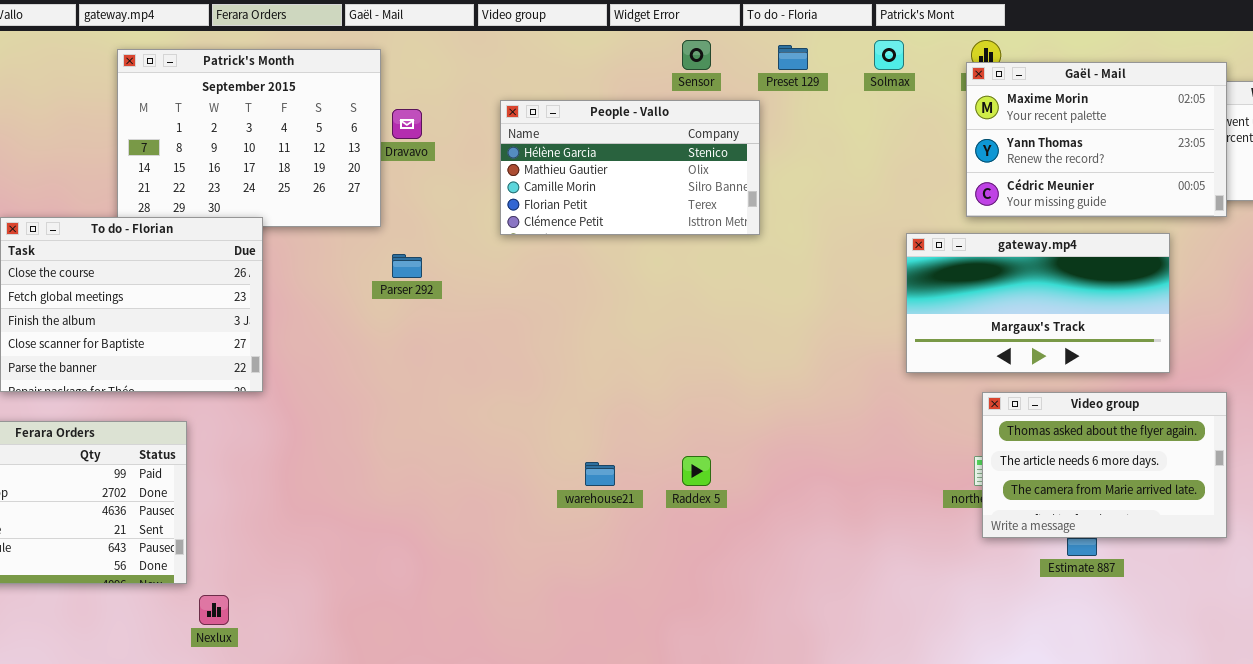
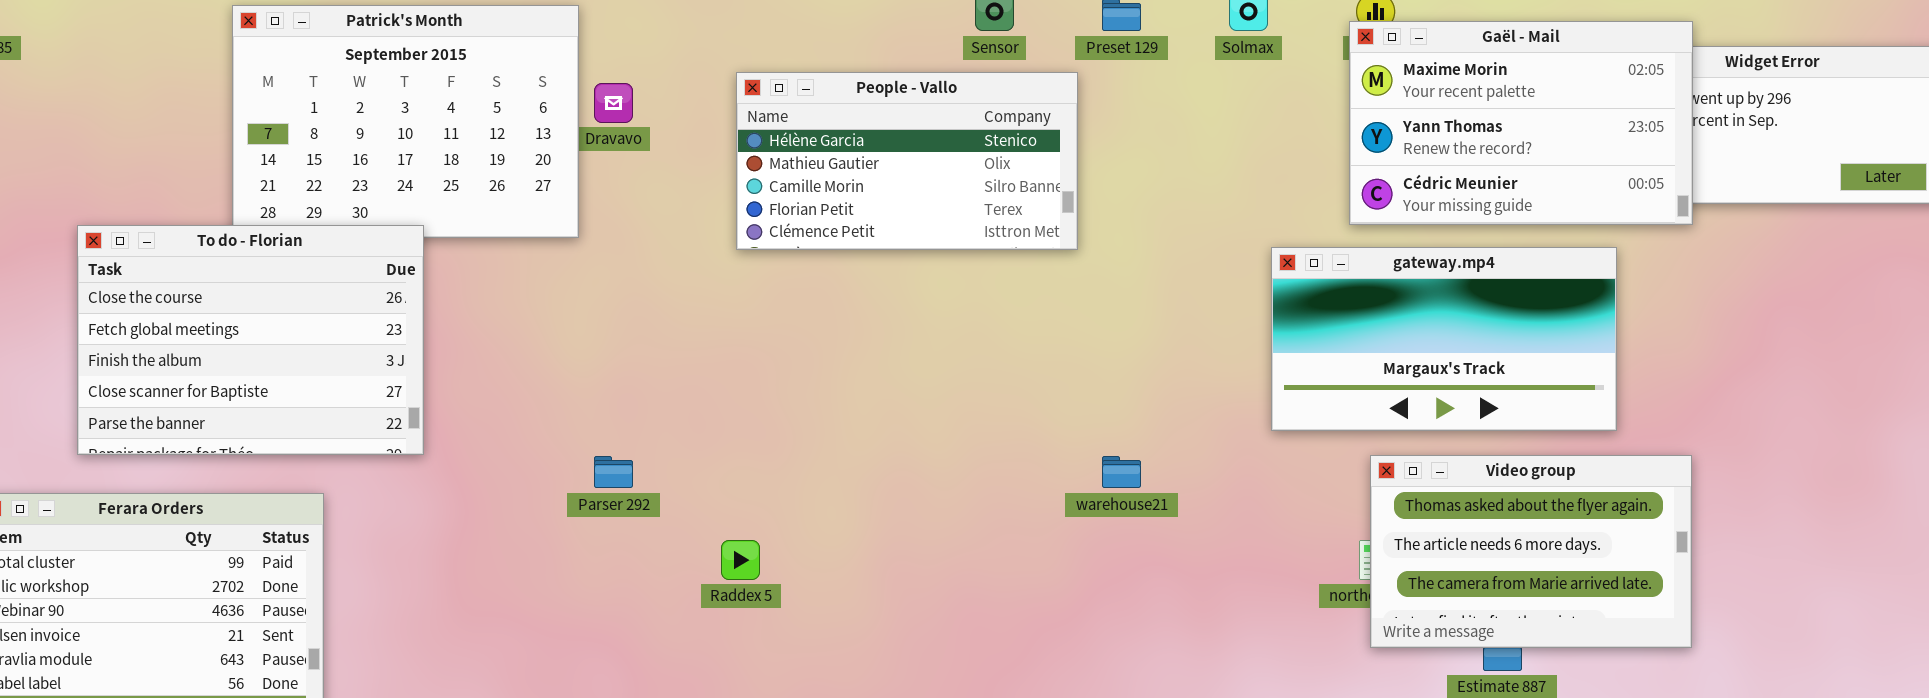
Parser 292: [392,254,422,278] -> [594,456,633,488], moved
Raddex 5: [682,456,711,486] -> [721,540,760,580], moved
warehouse21: [585,462,615,486] -> [1102,456,1141,488], moved

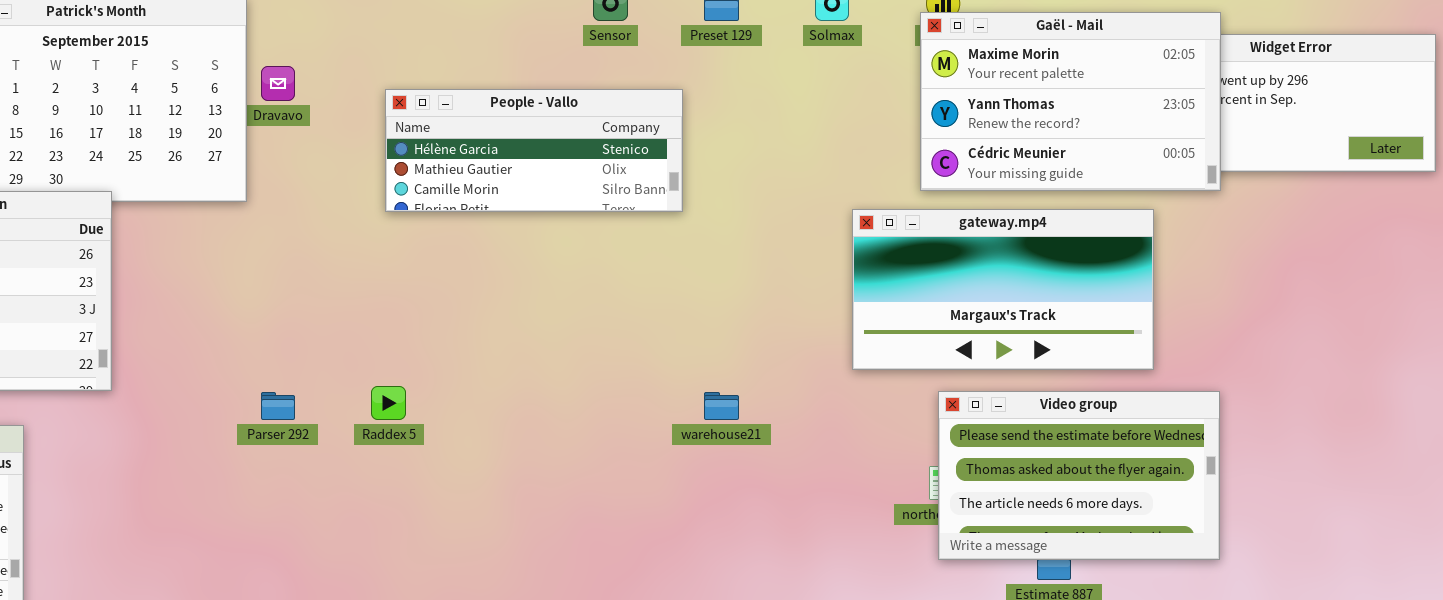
People - Vallo: [736,72,1078,250] -> [385,89,683,212], resized
Video group: [1370,455,1692,648] -> [938,391,1220,560], scrolled up 1 row
Raddex 5: [721,540,760,580] -> [371,386,406,420], moved

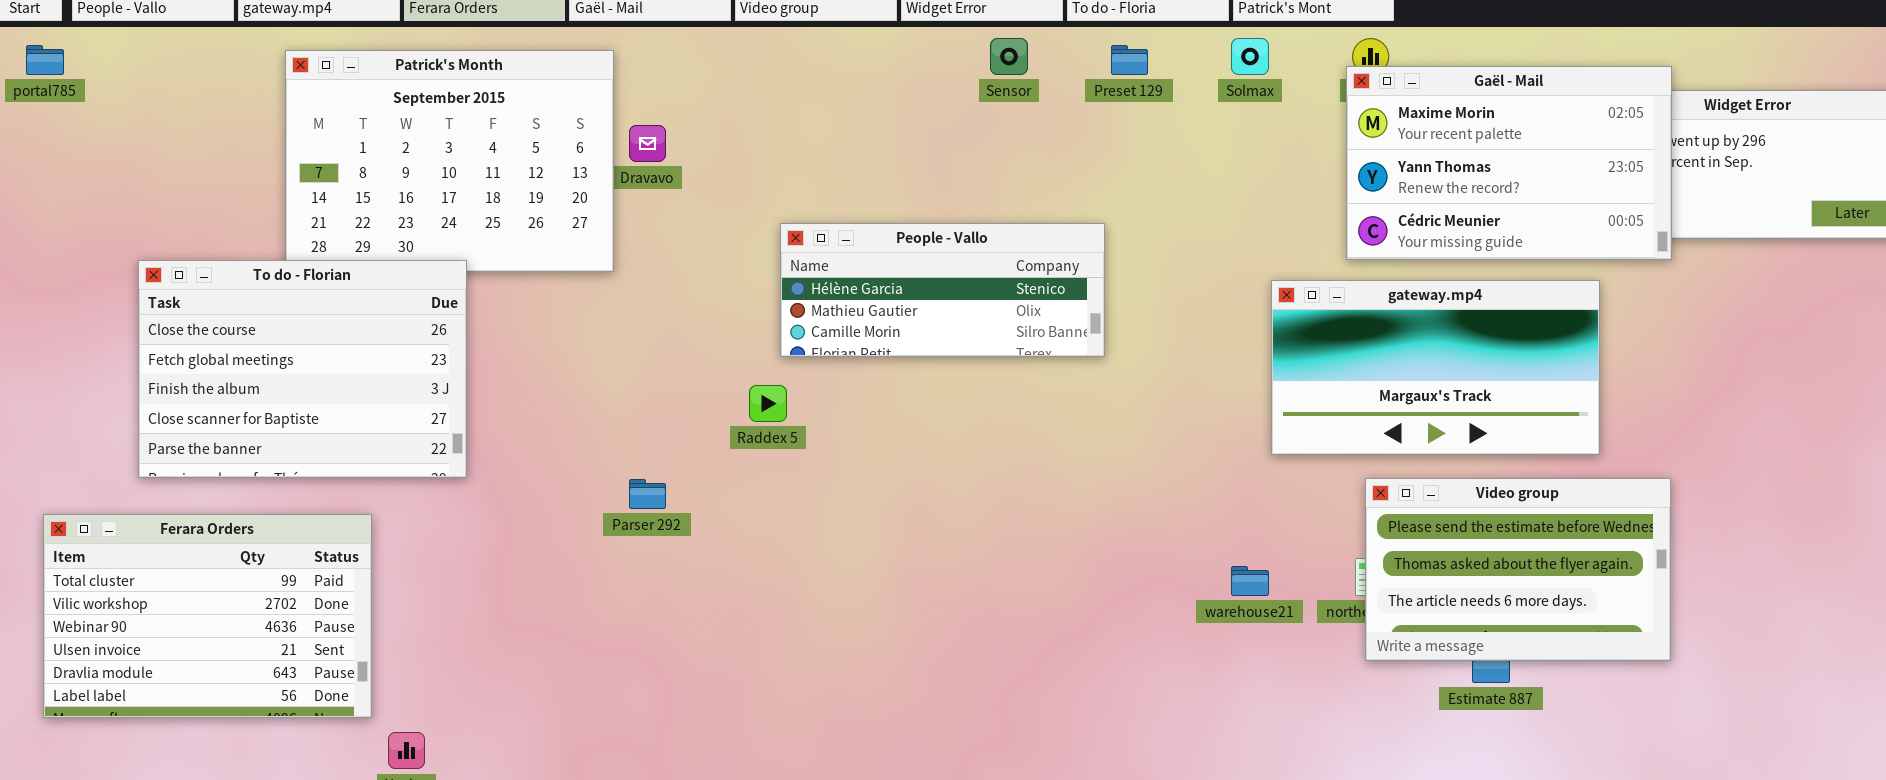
People - Vallo: [385,89,683,212] -> [780,223,1105,357], moved
Raddex 5: [371,386,406,420] -> [749,385,787,422], moved
warehouse21: [704,392,739,420] -> [1231,566,1269,596], moved

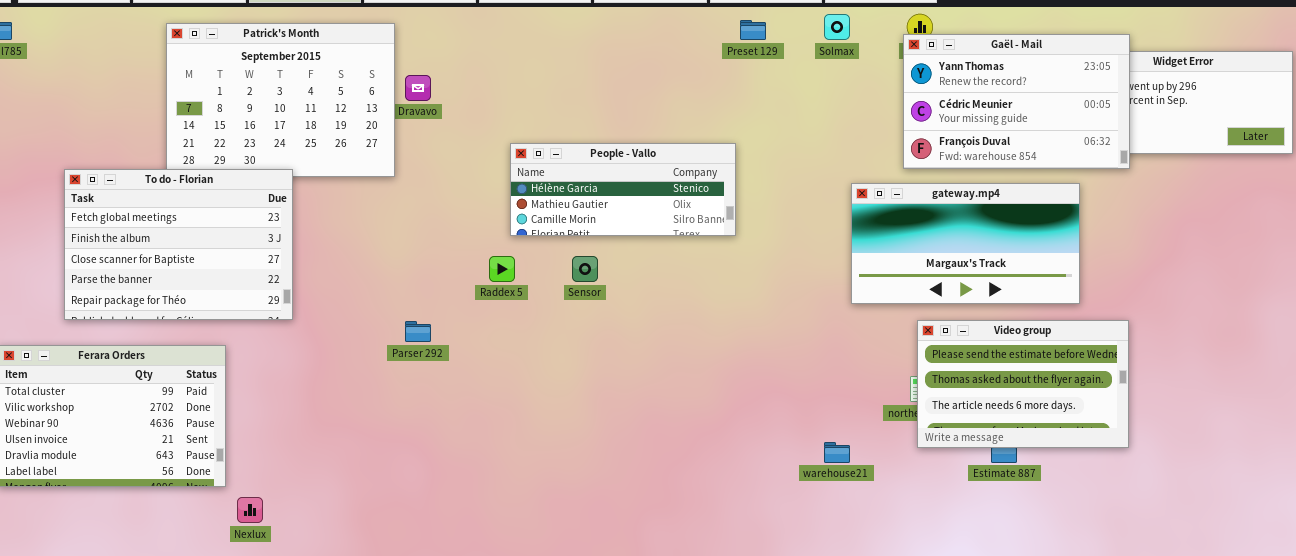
Sensor: [990,38,1028,75] -> [572,256,598,282], moved
Gaël - Mail: [1346,66,1672,260] -> [903,34,1130,169], scrolled down 1 row
To do - Florian: [138,260,467,478] -> [64,169,293,320], scrolled down 1 row
warehouse21: [1231,566,1269,596] -> [824,442,850,463], moved

